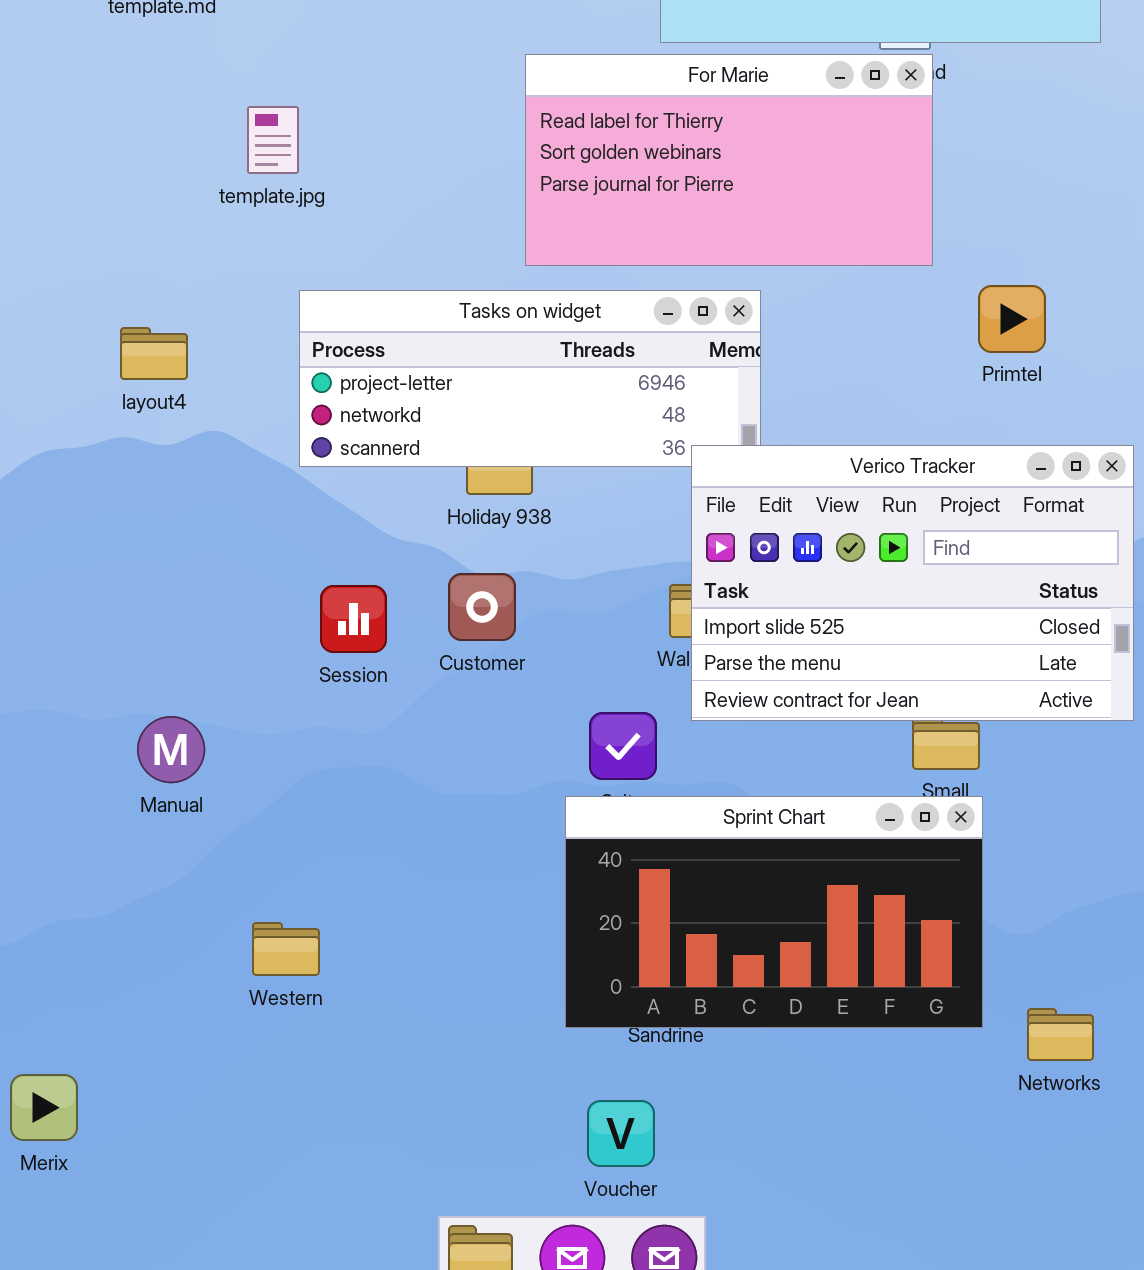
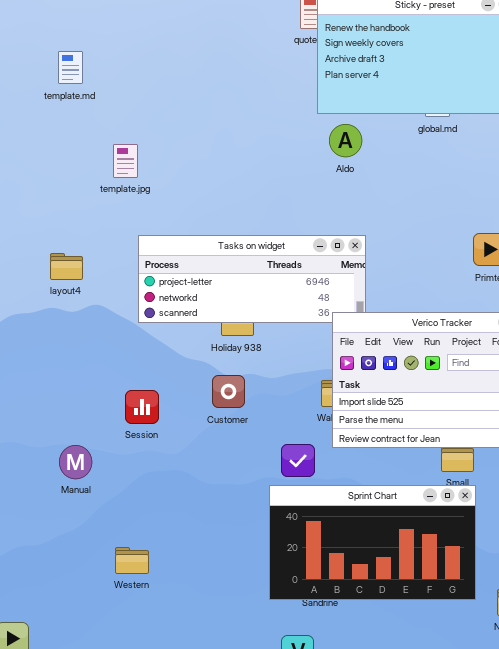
For Marie: [525,54,933,266] -> none, closed
Session: [320,585,387,653] -> [125,390,159,424], moved

